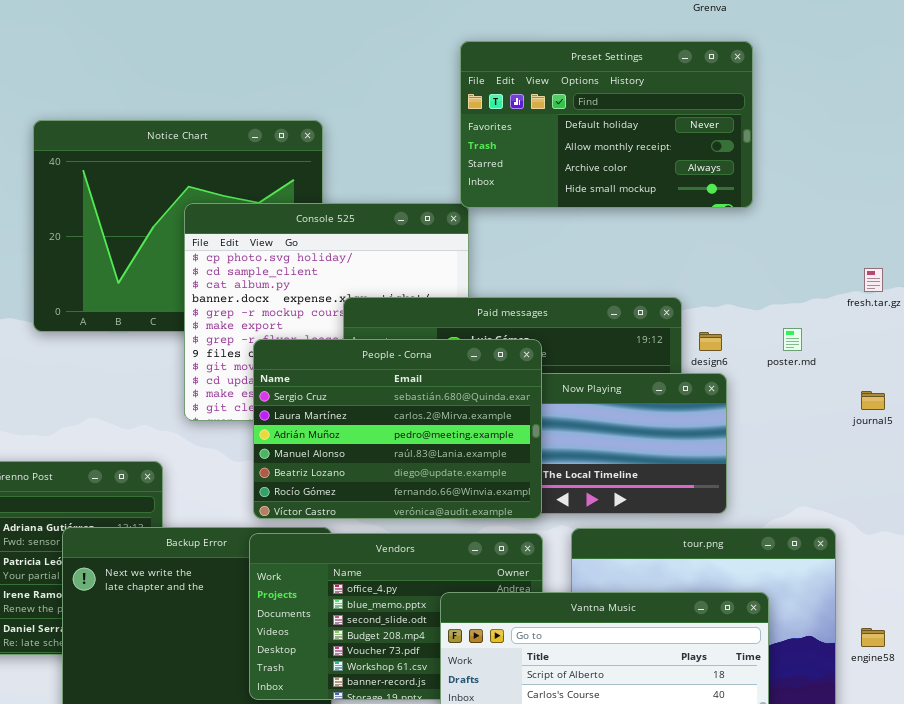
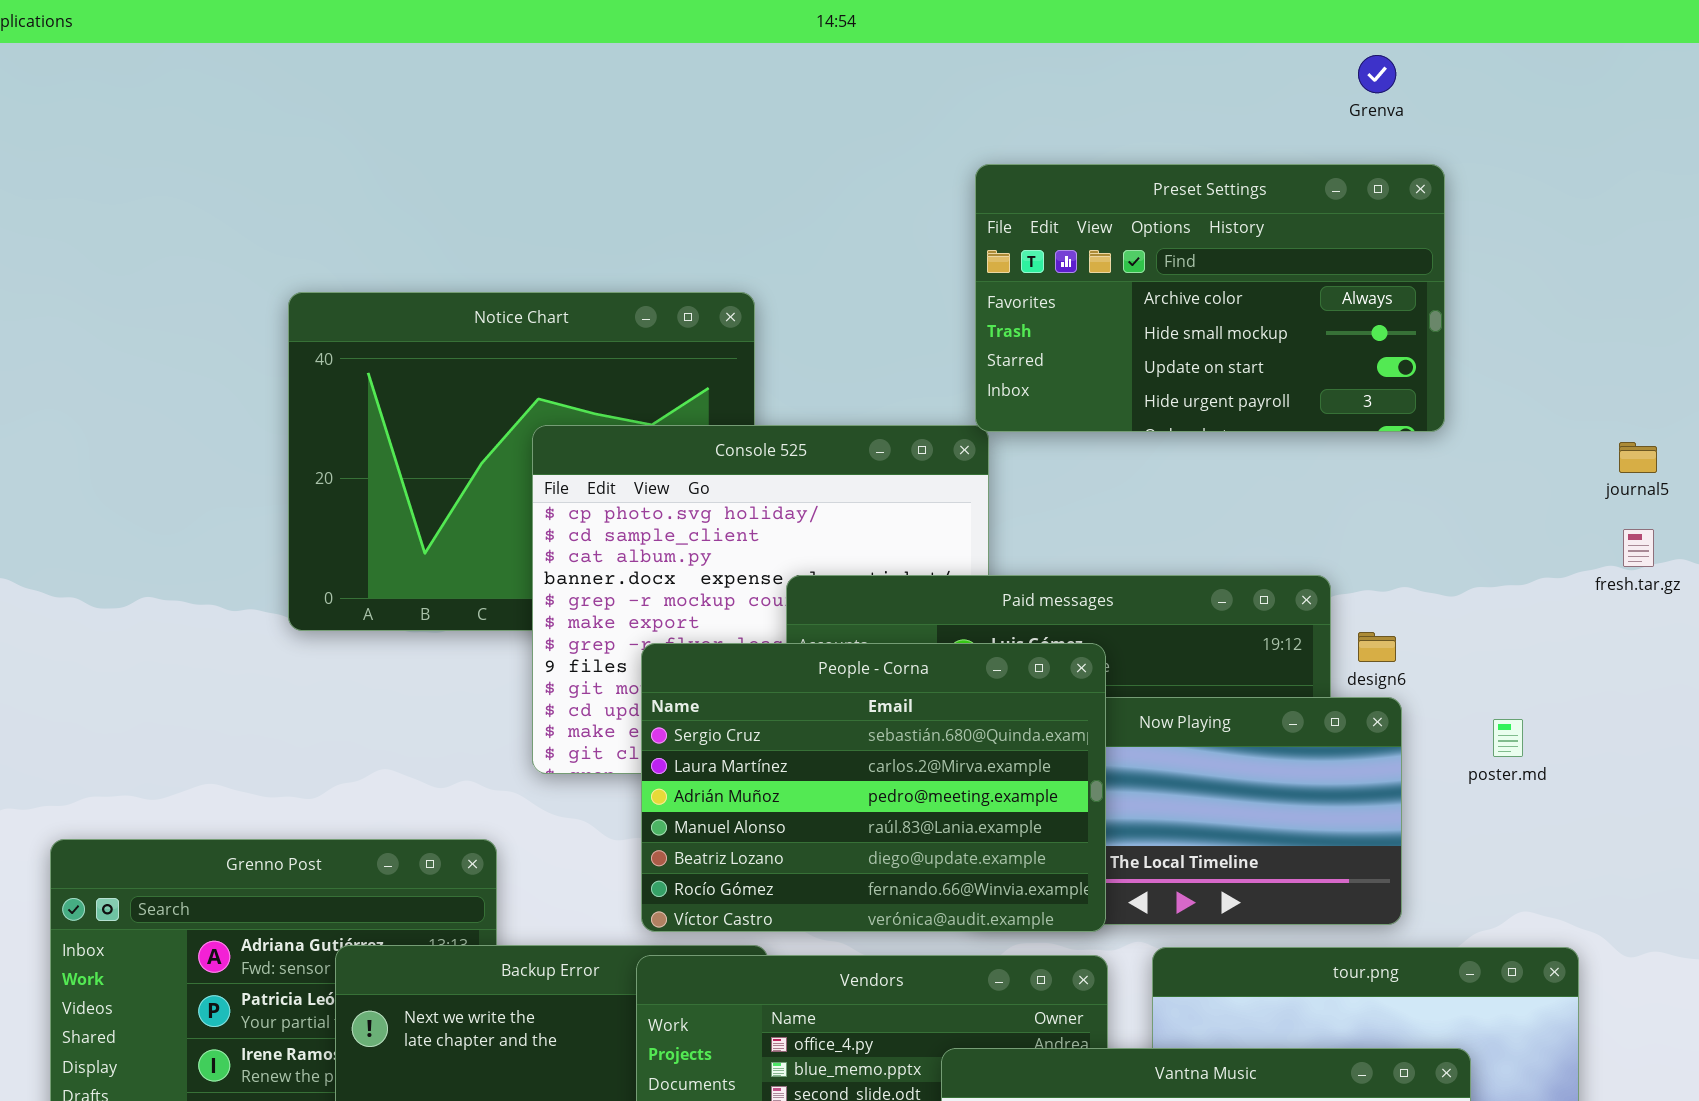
Preset Settings: [460,41,753,208] -> [975,164,1445,432], scrolled down 2 rows
poster.md: [783,328,802,351] -> [1493,719,1523,757], moved
journal5: [861,391,885,410] -> [1619,442,1657,473], moved

